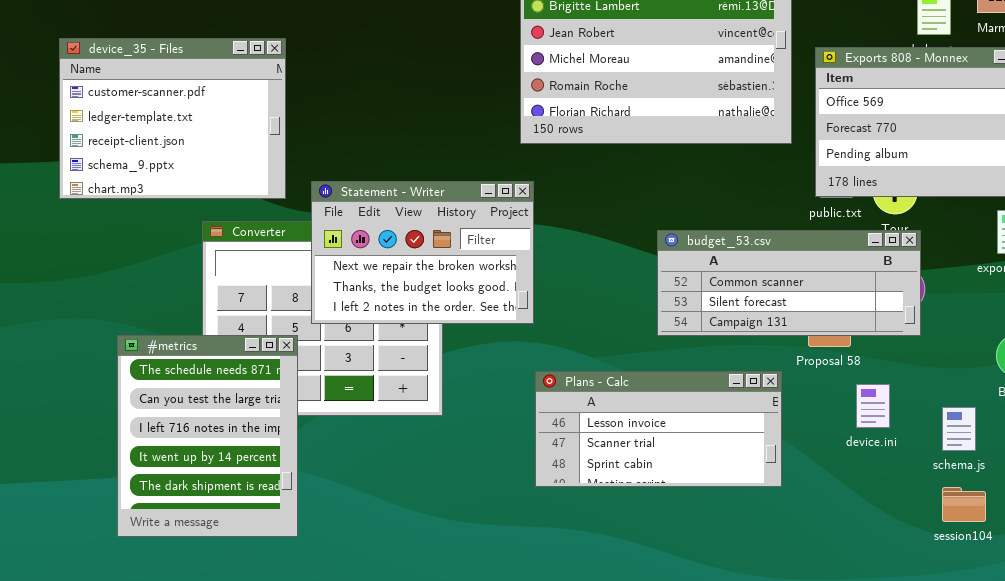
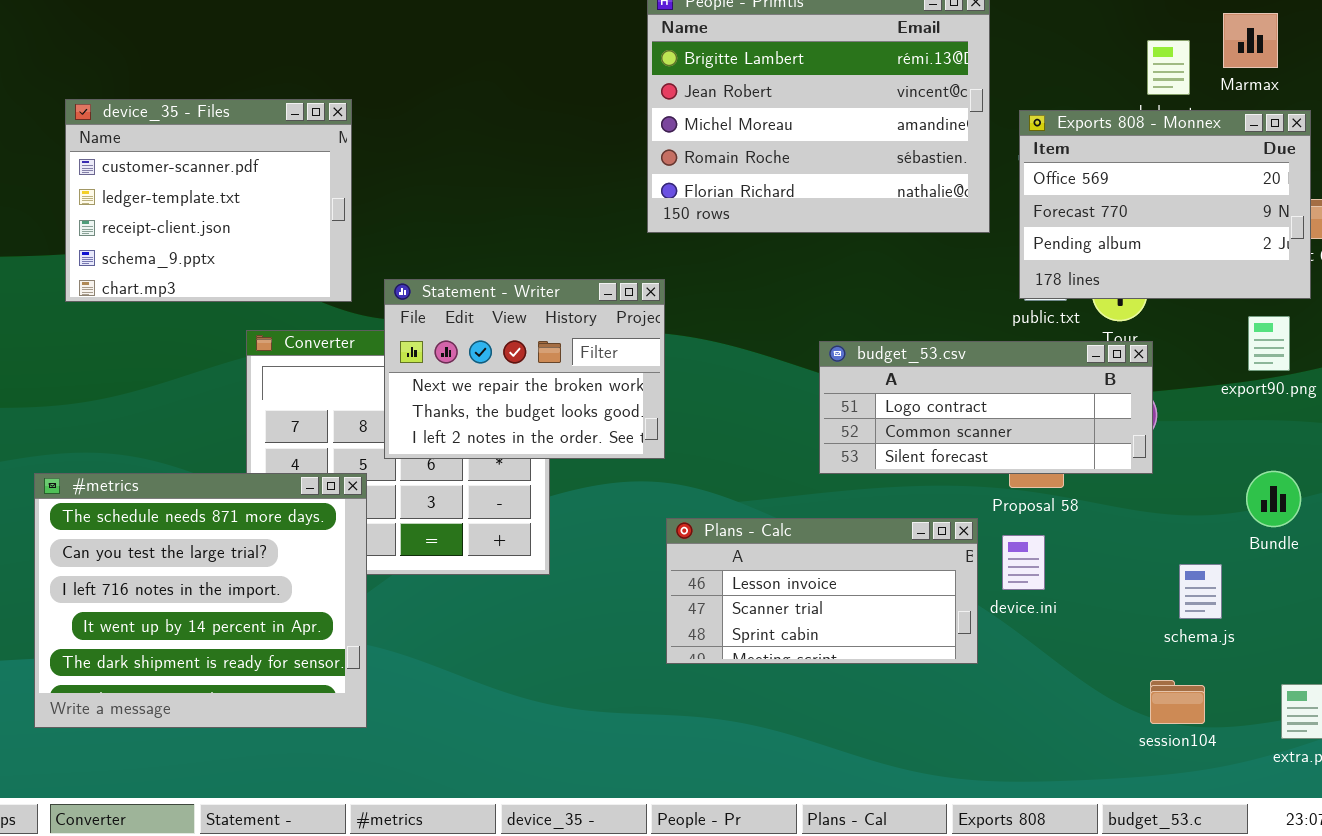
budget_53.csv: [657,230,921,336] -> [819,341,1153,474], scrolled up 1 row
#metrics: [117,335,298,537] -> [34,473,367,728], resized
device.ini: [856,384,890,428] -> [1002,535,1045,590], moved
session104: [942,487,986,522] -> [1150,680,1205,724], moved

